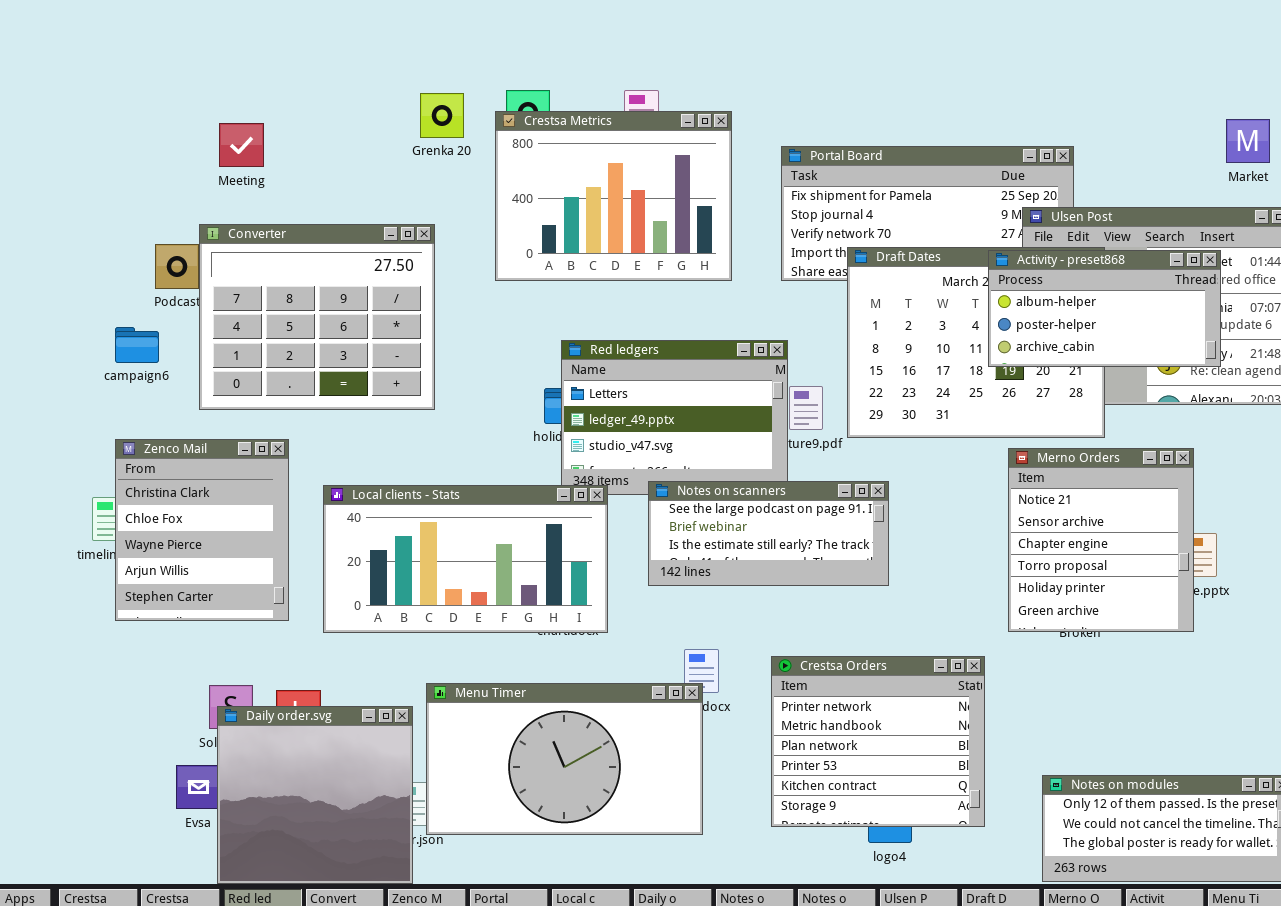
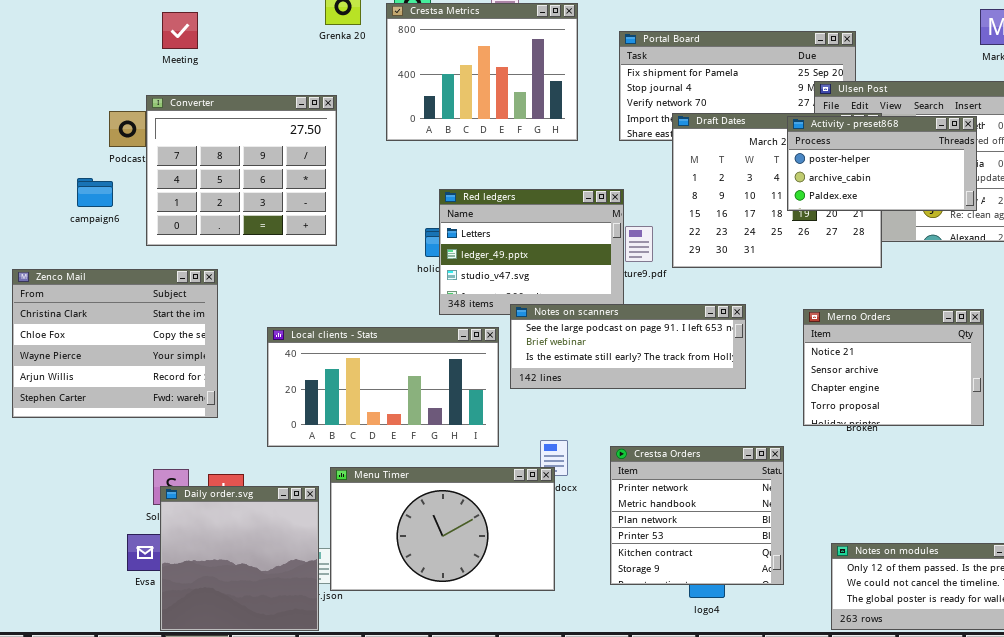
Activity - preset868: [988,250,1221,367] -> [787,116,977,211], scrolled down 1 row
Zenco Mail: [115,439,289,621] -> [12,269,218,418], resized
Merno Orders: [1008,448,1194,632] -> [803,309,984,426], resized
Notes on scanners: [648,481,889,586] -> [510,304,746,389], resized
Local clients - Stats: [323,485,608,633] -> [267,327,499,447], moved

